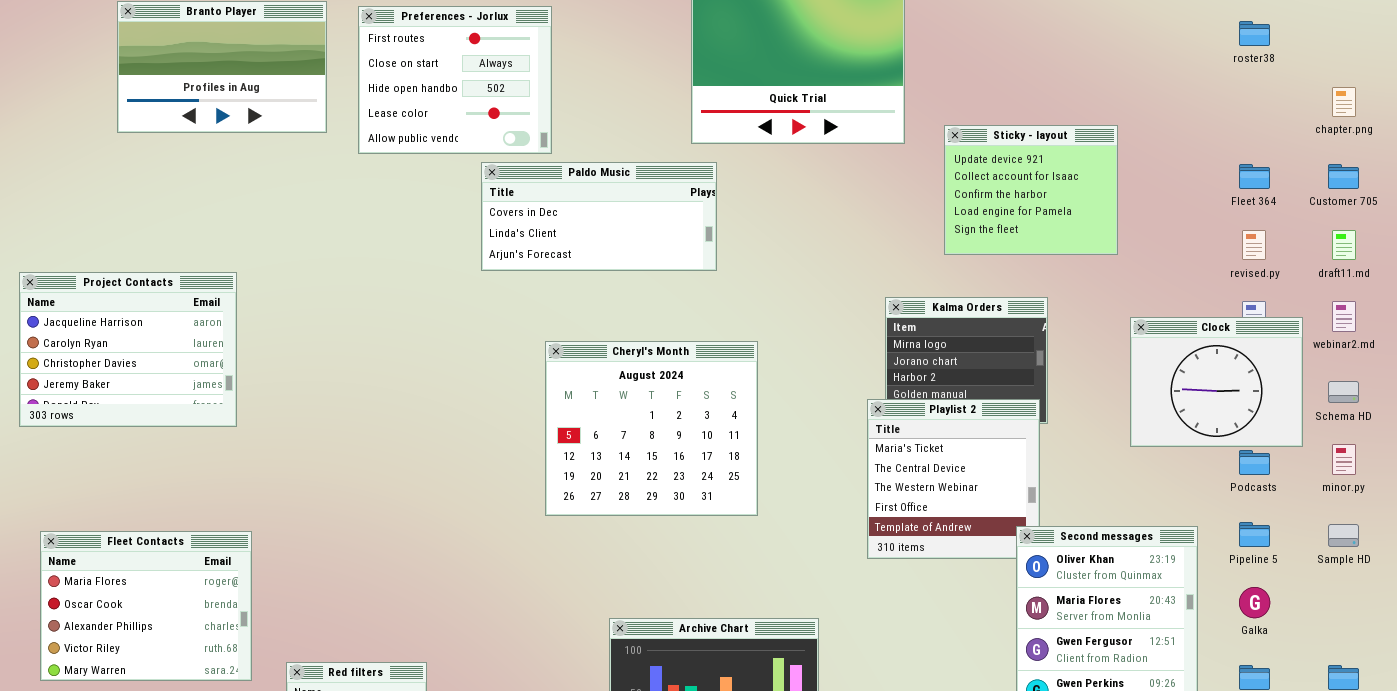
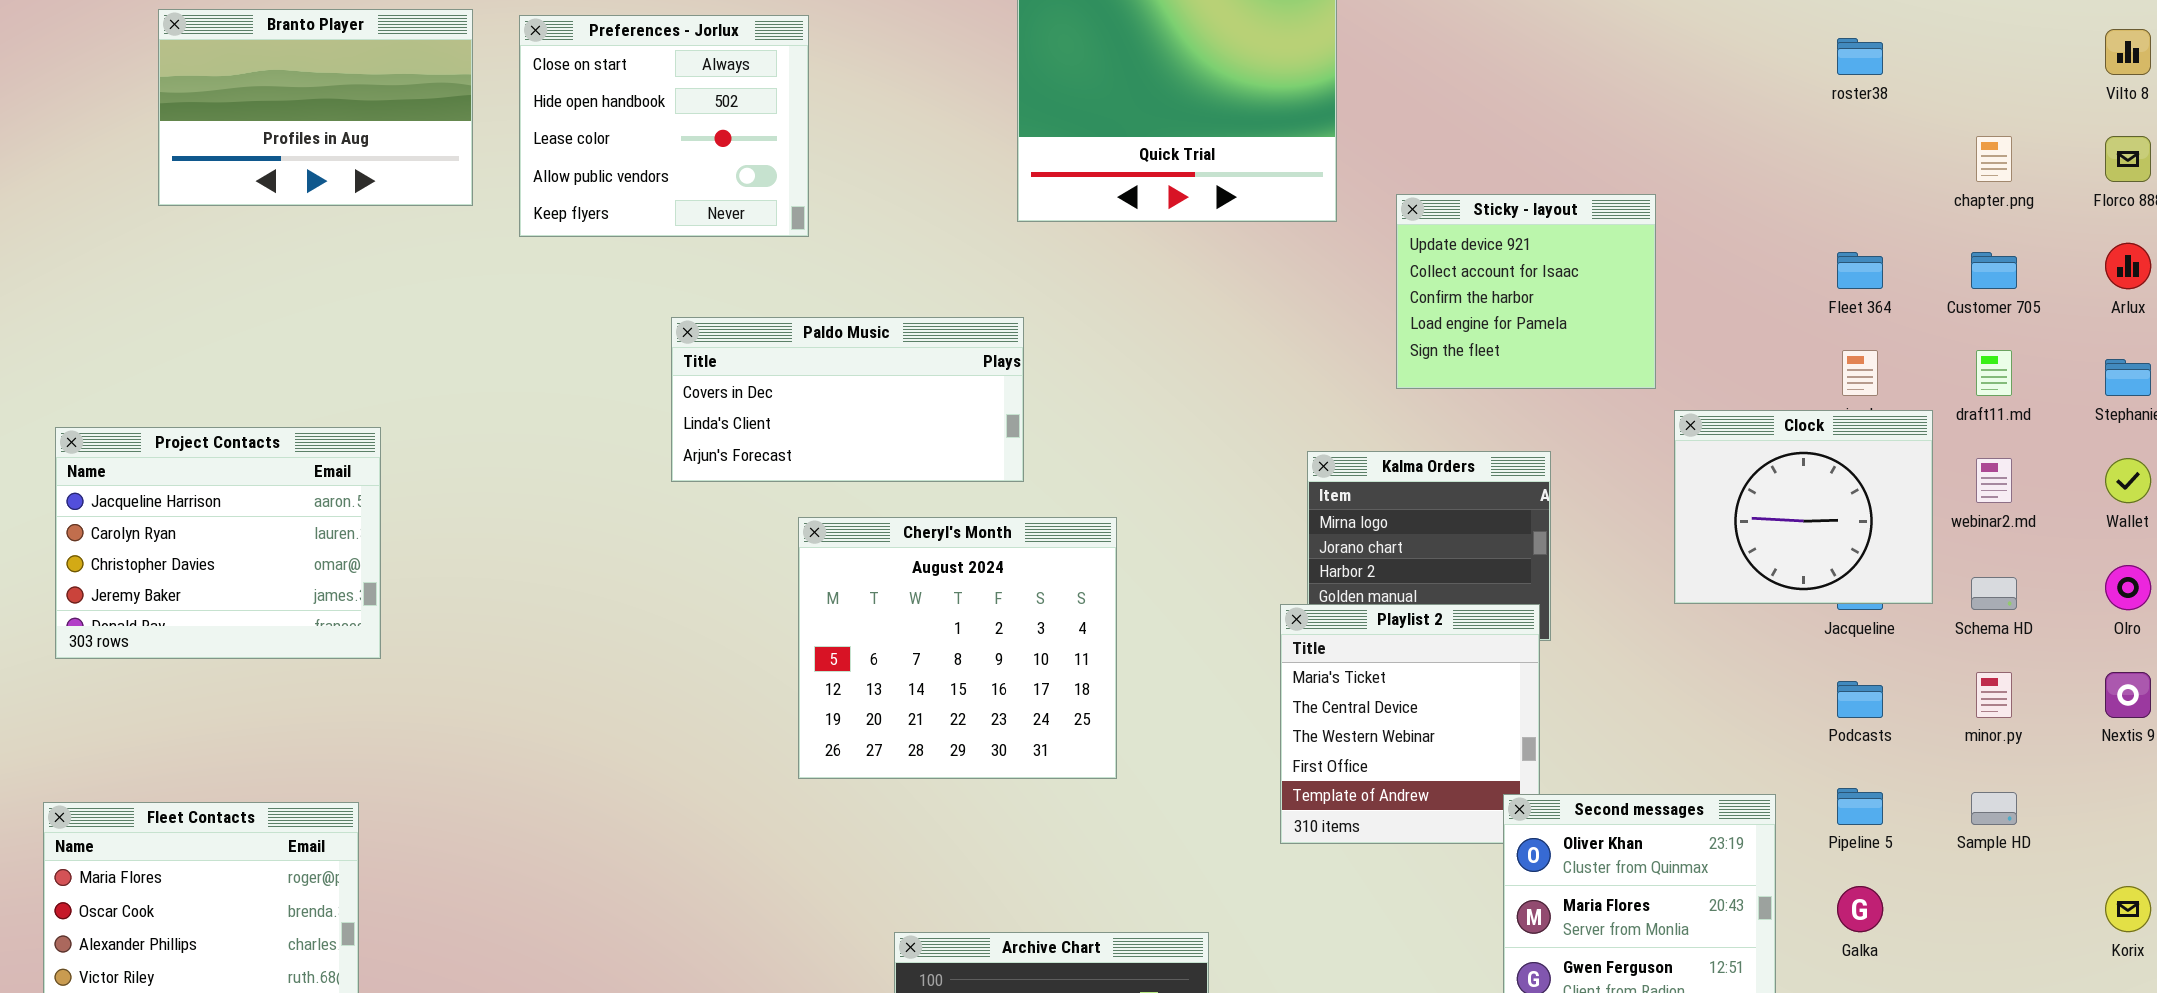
Preferences - Jorlux: [358,6,552,154] -> [519,15,809,237], scrolled down 1 row
Paldo Music: [481,162,717,271] -> [671,317,1024,482], moved
Project Contacts: [19,272,237,427] -> [55,427,381,659], moved
Clock: [1130,317,1303,447] -> [1674,410,1933,604], moved

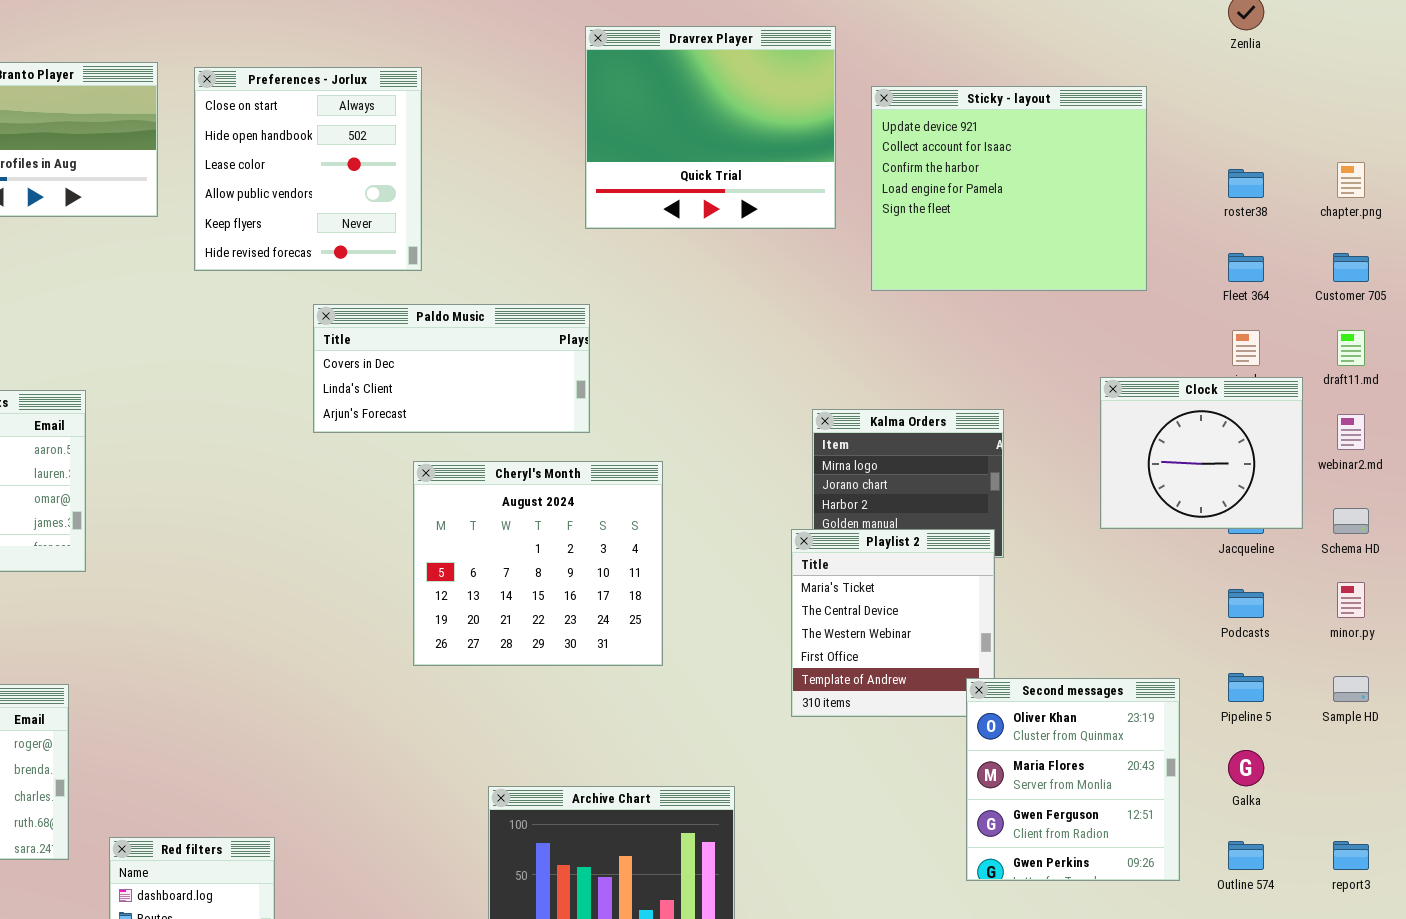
Preferences - Jorlux: [519,15,809,237] -> [194,67,422,271], resized
roster38: [1837,38,1883,75] -> [1228,169,1264,198], moved
Sticky - layout: [1396,194,1656,389] -> [871,86,1147,291], moved, resized

